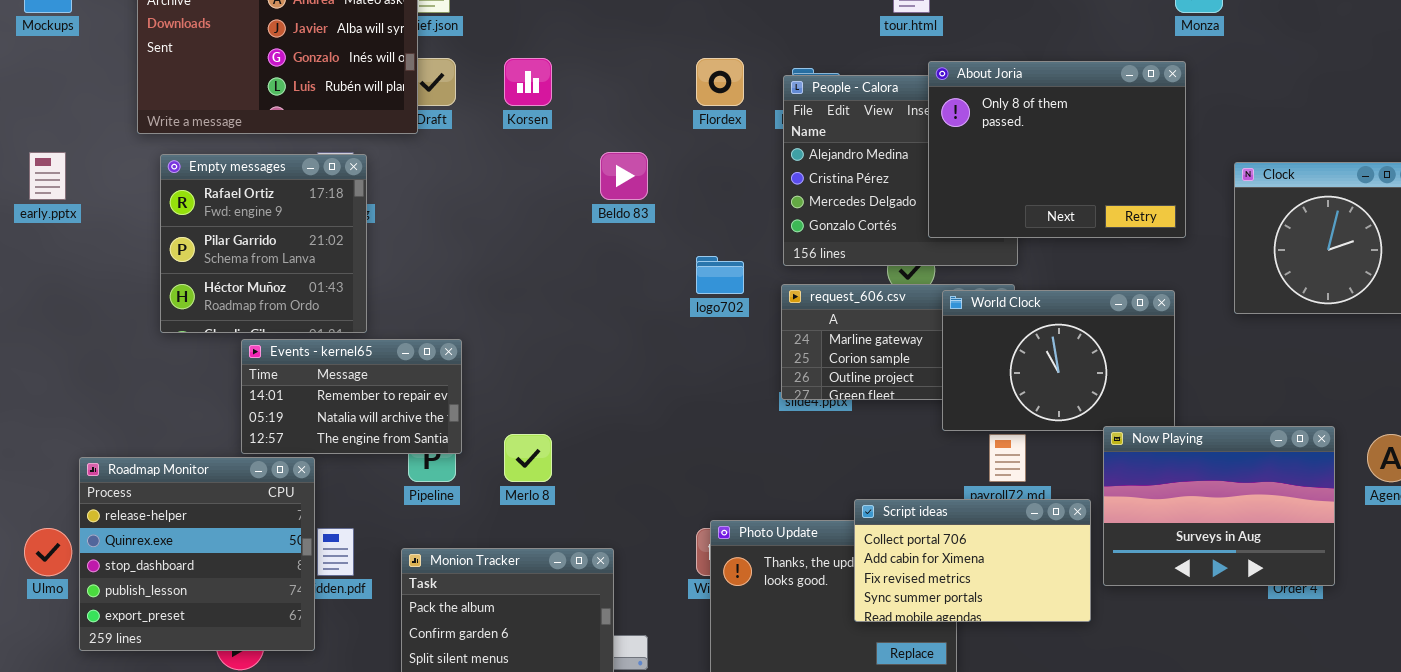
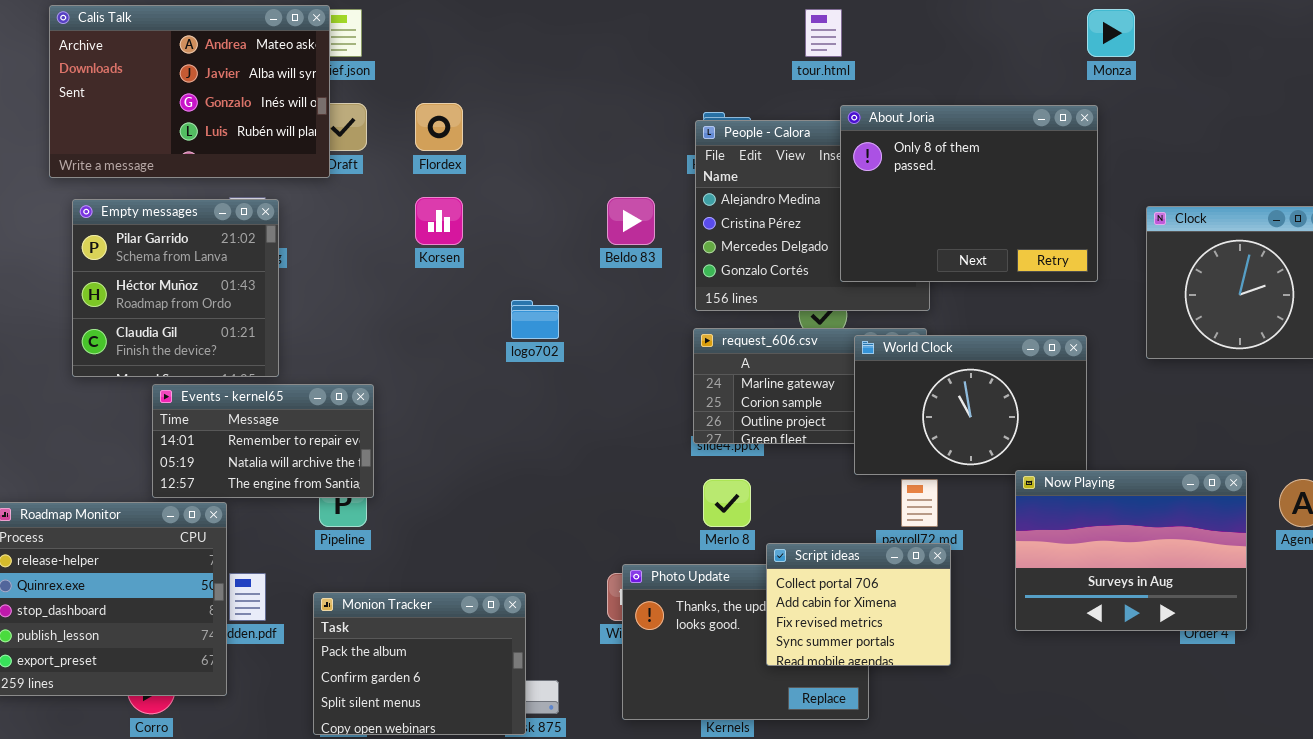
Korsen: [504,58,552,106] -> [415,197,463,245], moved
Flordex: [696,58,744,106] -> [415,103,463,151], moved
Beldo 83: [600,152,648,200] -> [607,197,655,245], moved
Empty messages: [160,154,367,333] -> [72,199,279,377], scrolled down 1 row
logo702: [696,256,744,294] -> [511,300,559,339], moved
Merlo 8: [504,434,552,482] -> [703,479,751,527], moved
Script ideas: [854,499,1091,622] -> [766,543,951,666], resized

